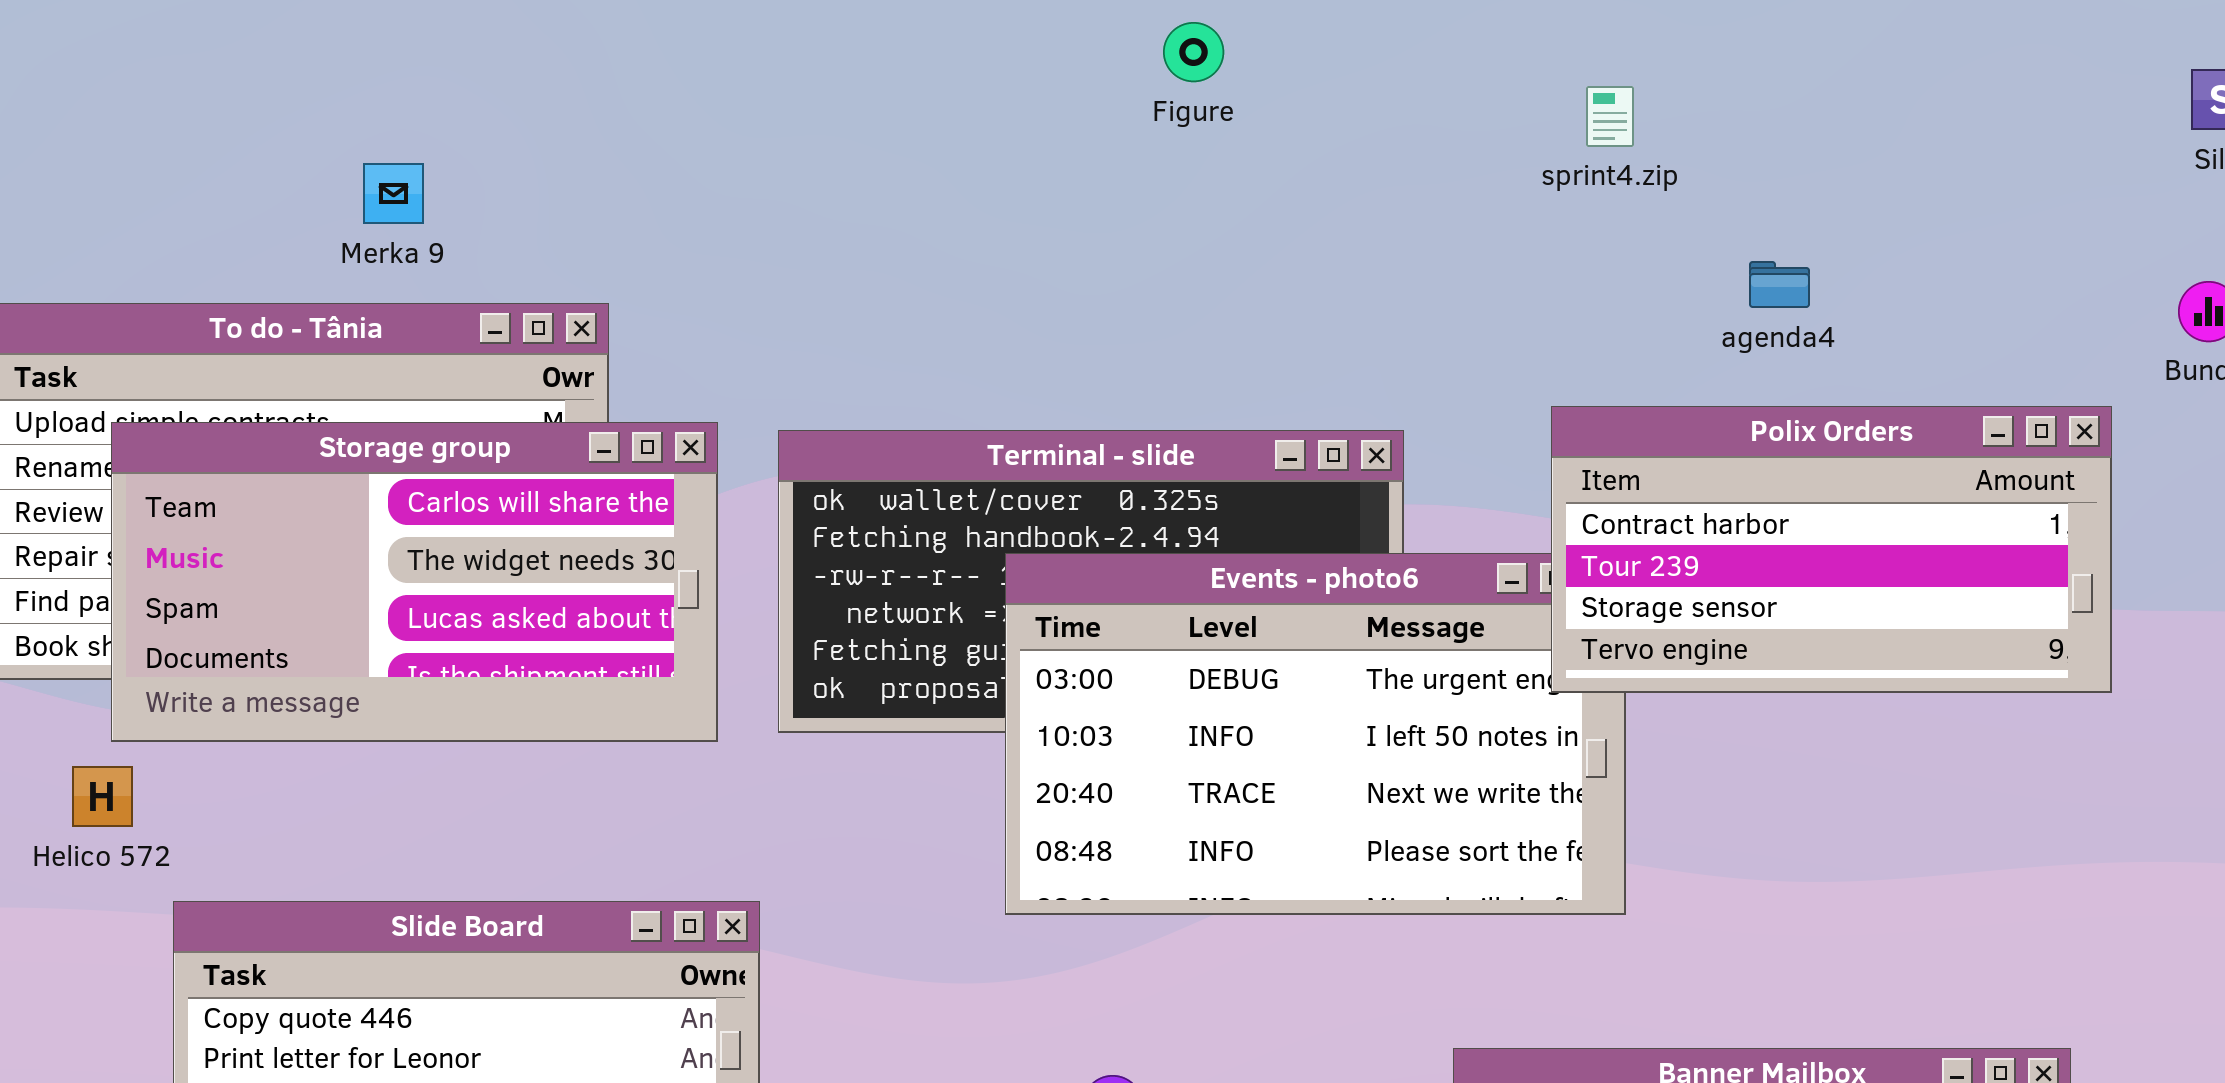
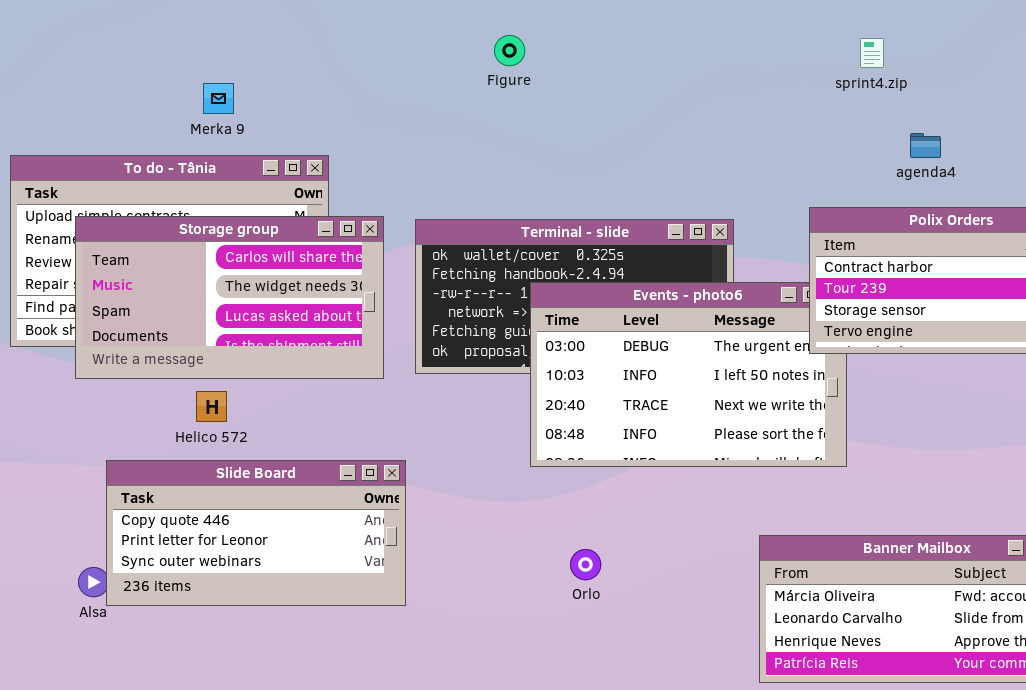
Figure: [1163,22,1224,82] -> [494,35,525,66], moved
sprint4.zip: [1586,86,1634,147] -> [860,38,884,68], moved
Helico 572: [72,766,133,827] -> [196,391,227,422], moved

